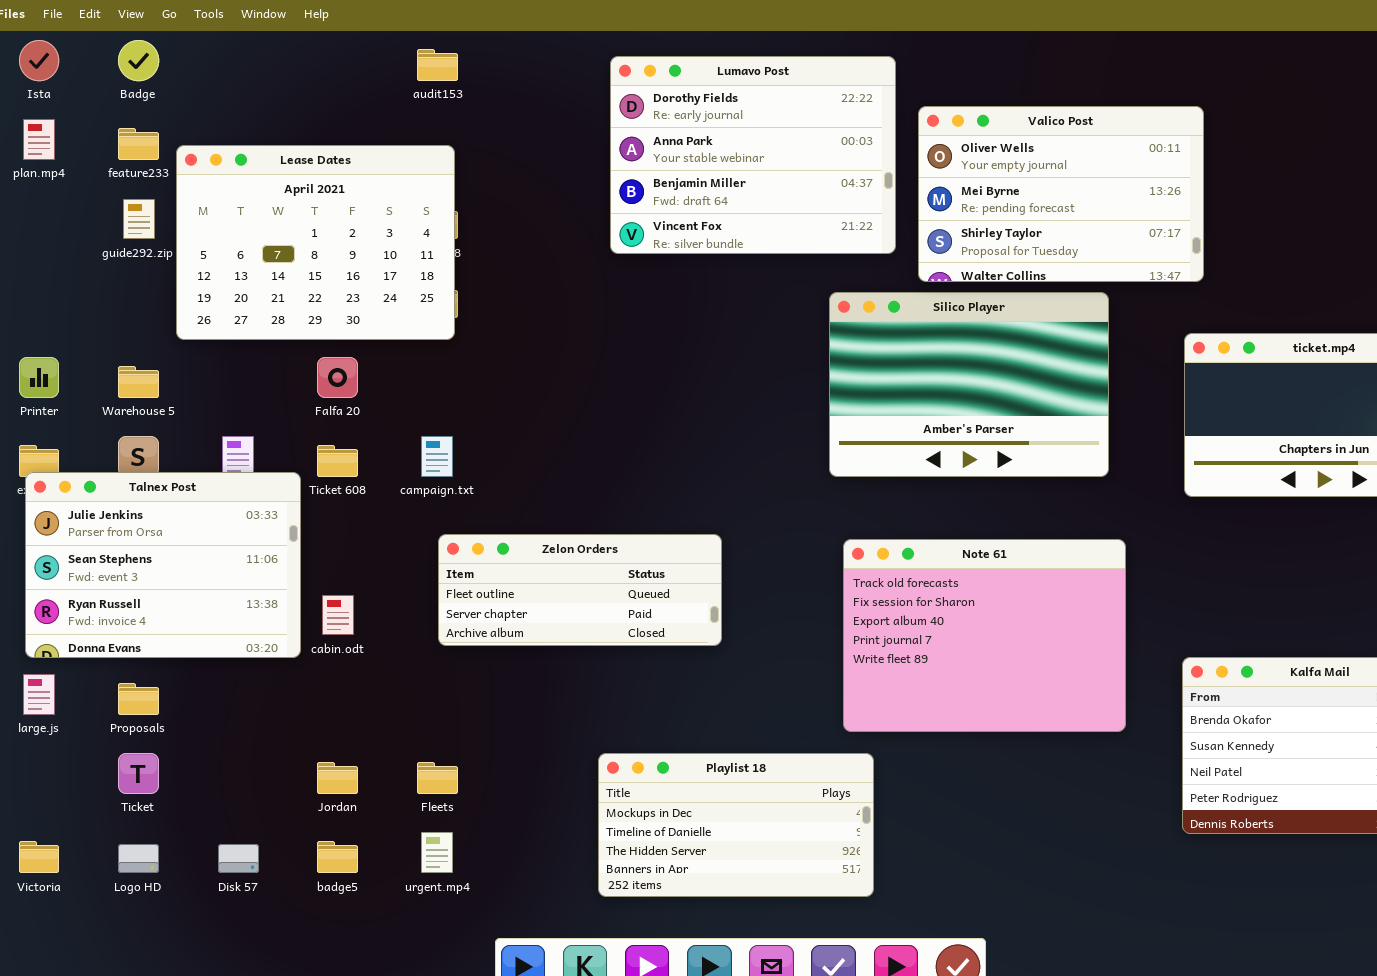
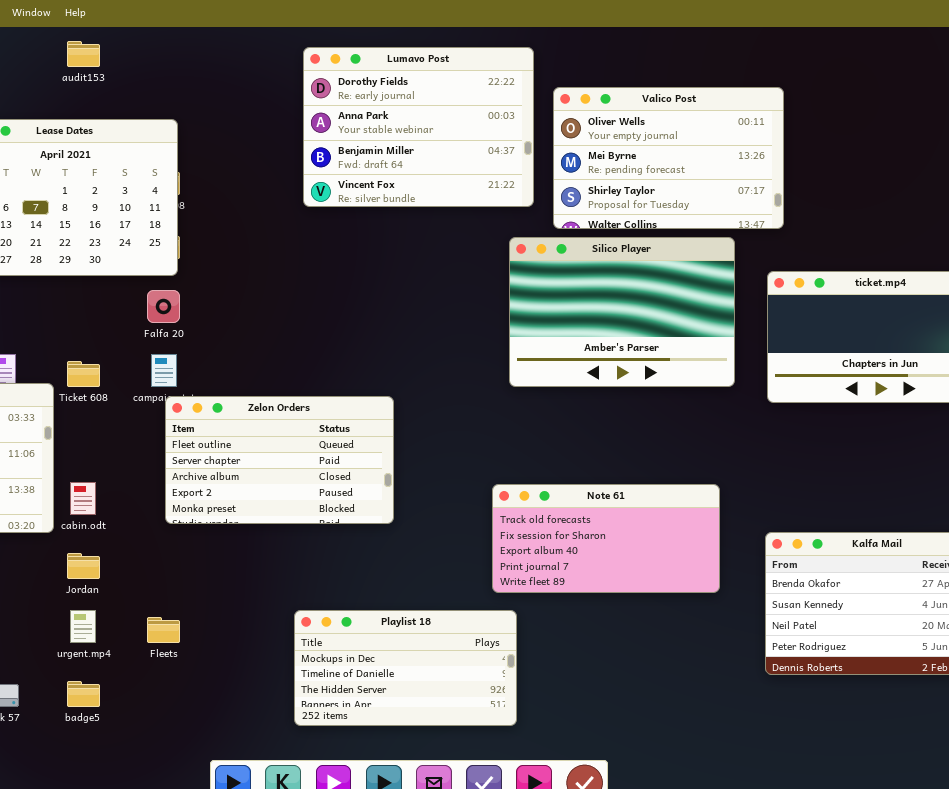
audit153: [417,49,458,81] -> [67,41,100,67], moved
Silico Player: [829,292,1109,477] -> [509,237,735,387], moved
Falfa 20: [317,357,358,398] -> [147,290,180,323], moved
Zelon Orders: [438,534,722,646] -> [165,396,394,524], resized
Note 61: [843,539,1126,732] -> [492,484,720,593], resized
Jordan: [317,762,358,794] -> [67,553,100,579], moved
urgent.mp4: [421,832,453,873] -> [70,610,96,643], moved

